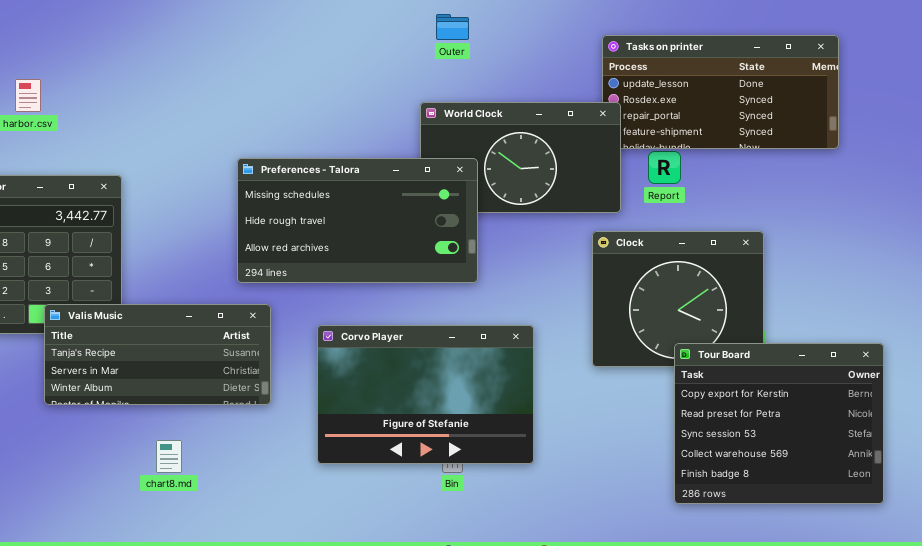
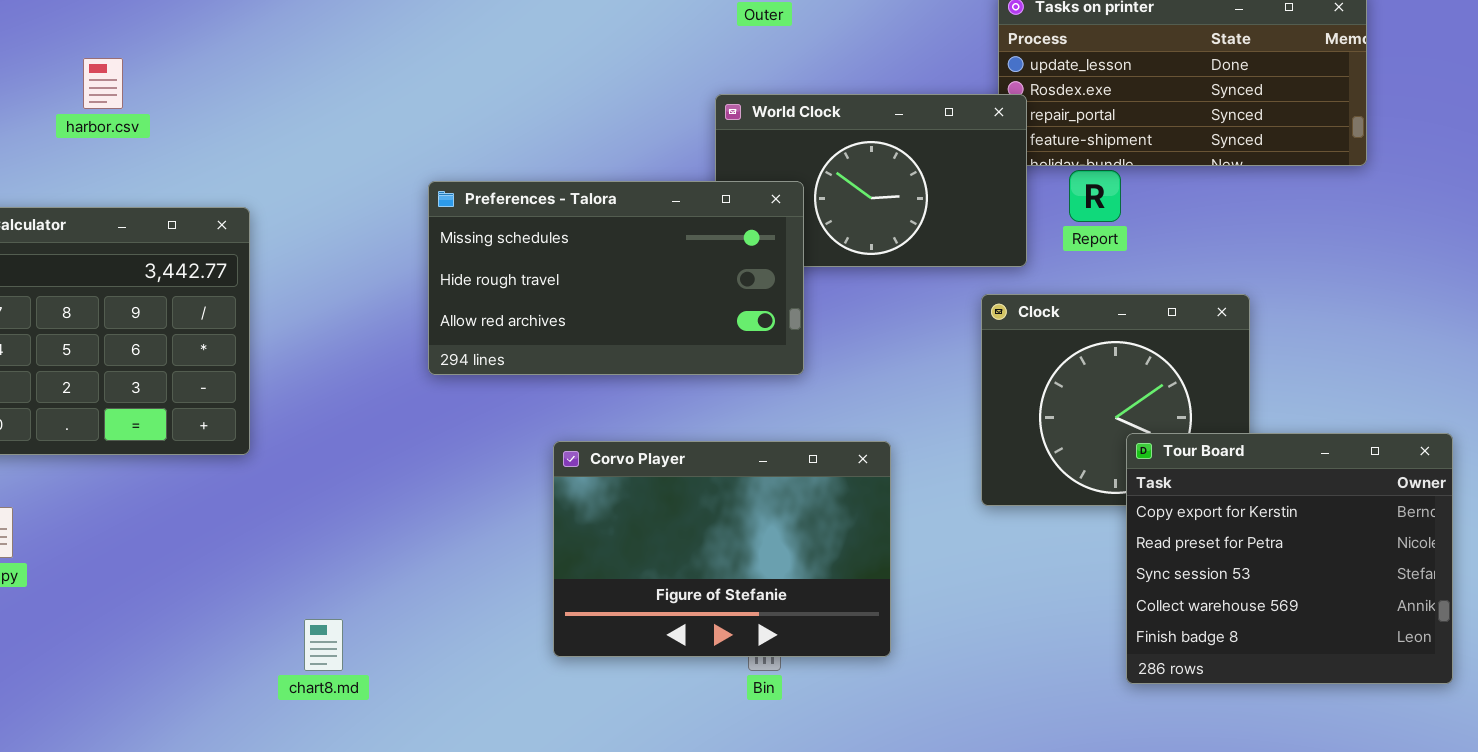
Valis Music: [44,304,271,405] -> none, closed
Tour Board: [674,343,884,504] -> [1126,433,1453,684], moved

